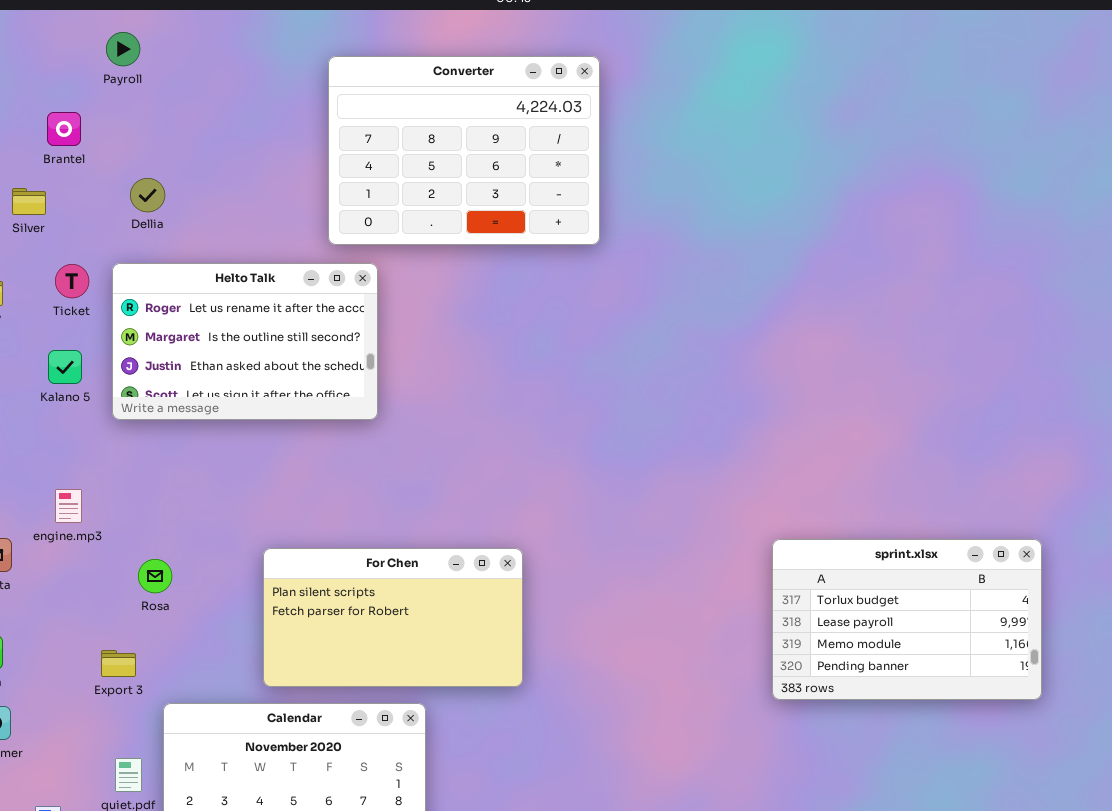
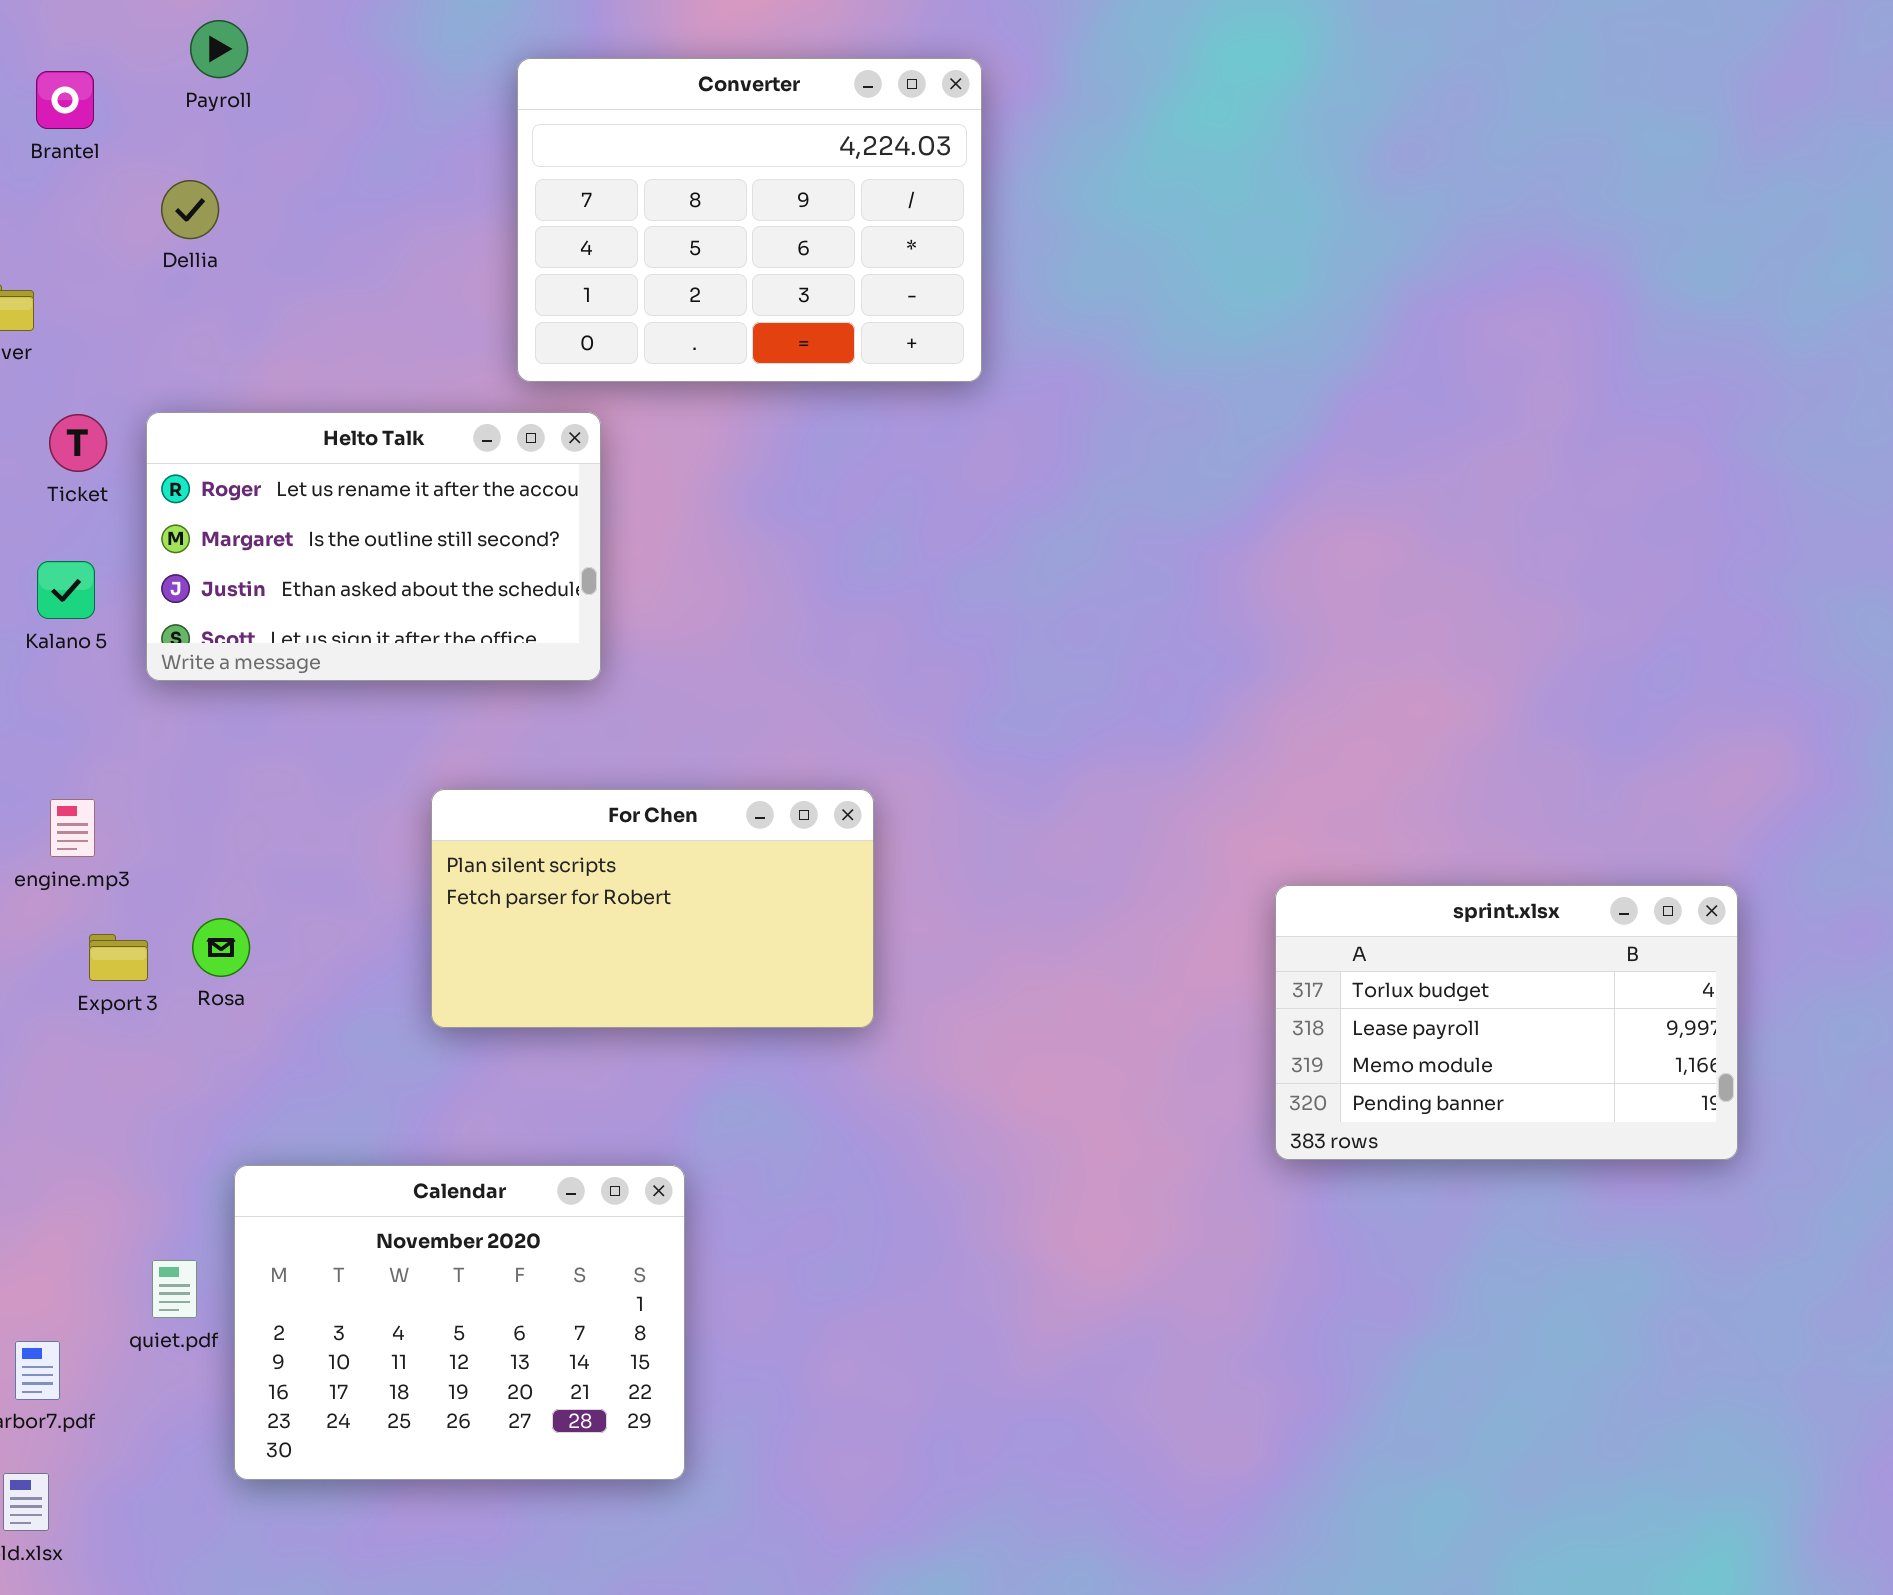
Payroll: [106,32,140,66] -> [190,20,248,78], moved
Brantel: [47,112,81,146] -> [36,71,94,129], moved
Dellia: [130,178,165,212] -> [161,180,219,239], moved
For Chen: [263,548,523,687] -> [431,789,874,1028], moved
Export 3: [101,650,136,677] -> [89,934,148,981], moved

